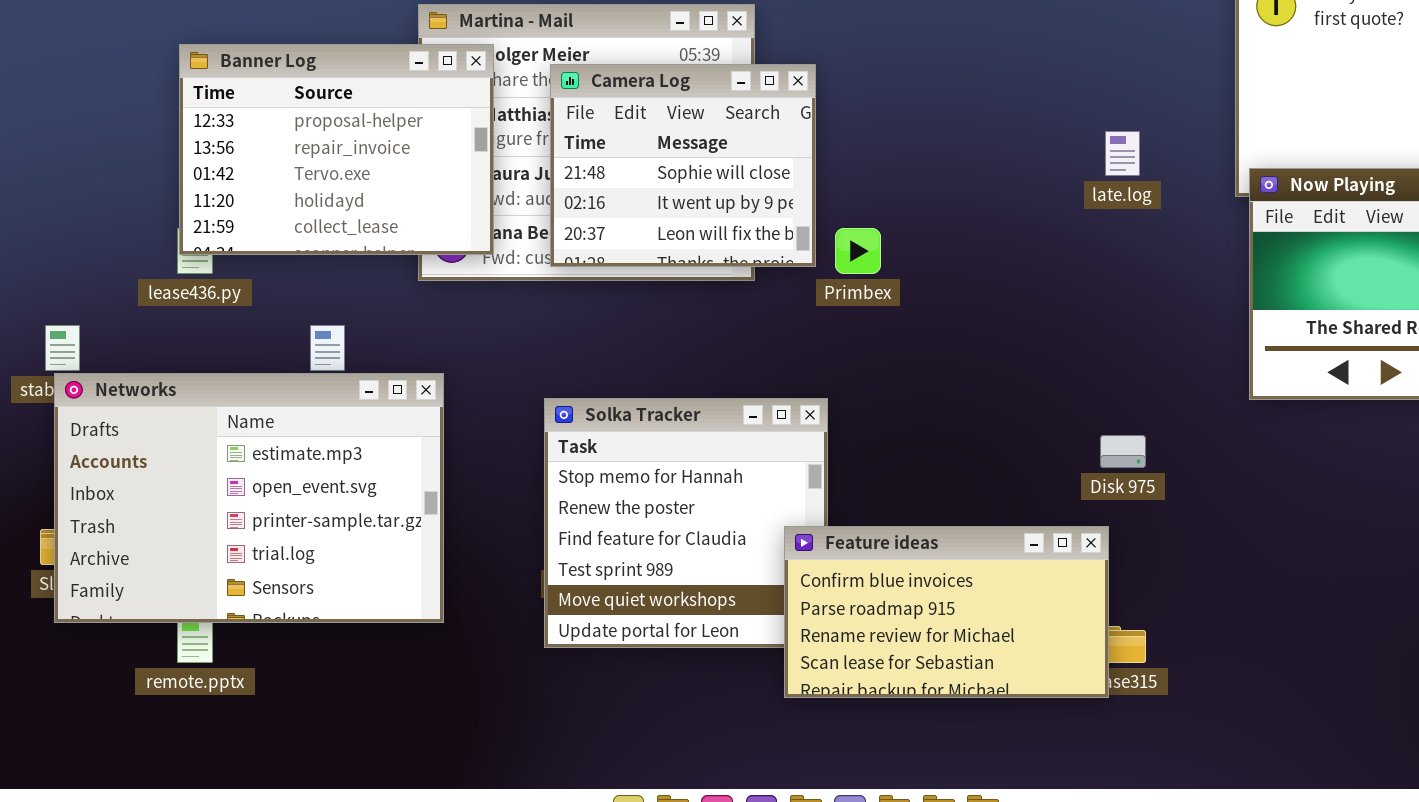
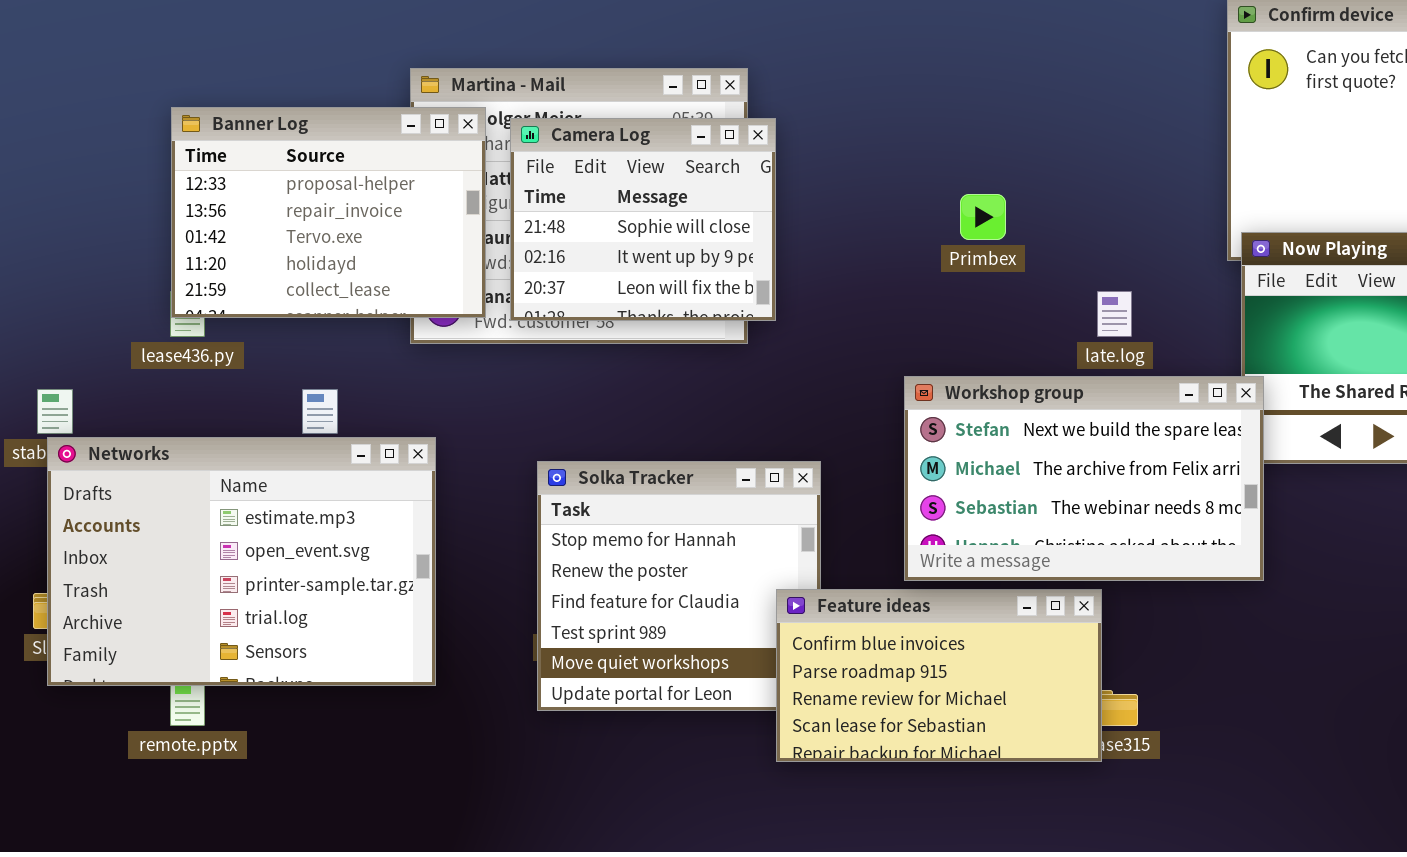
Camera Log: [550,64,816,267] -> [510,118,776,321], moved
late.log: [1105,131,1140,176] -> [1097,291,1132,337], moved
Primbex: [835,228,881,274] -> [960,194,1006,240], moved
Workshop group: none -> [904,376,1264,581], opened

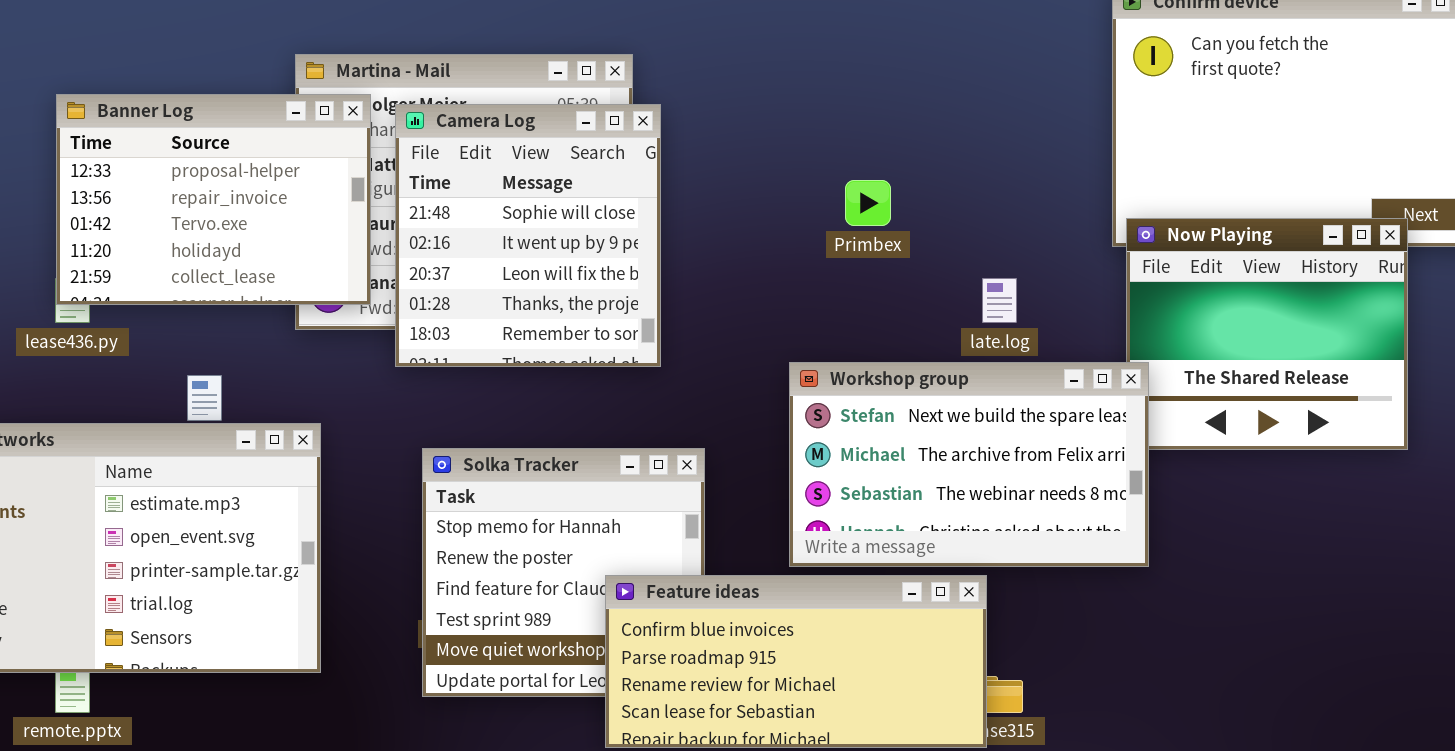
Camera Log: [510,118,776,321] -> [395,104,661,367], resized
Feature ideas: [776,589,1102,762] -> [605,575,987,748], resized

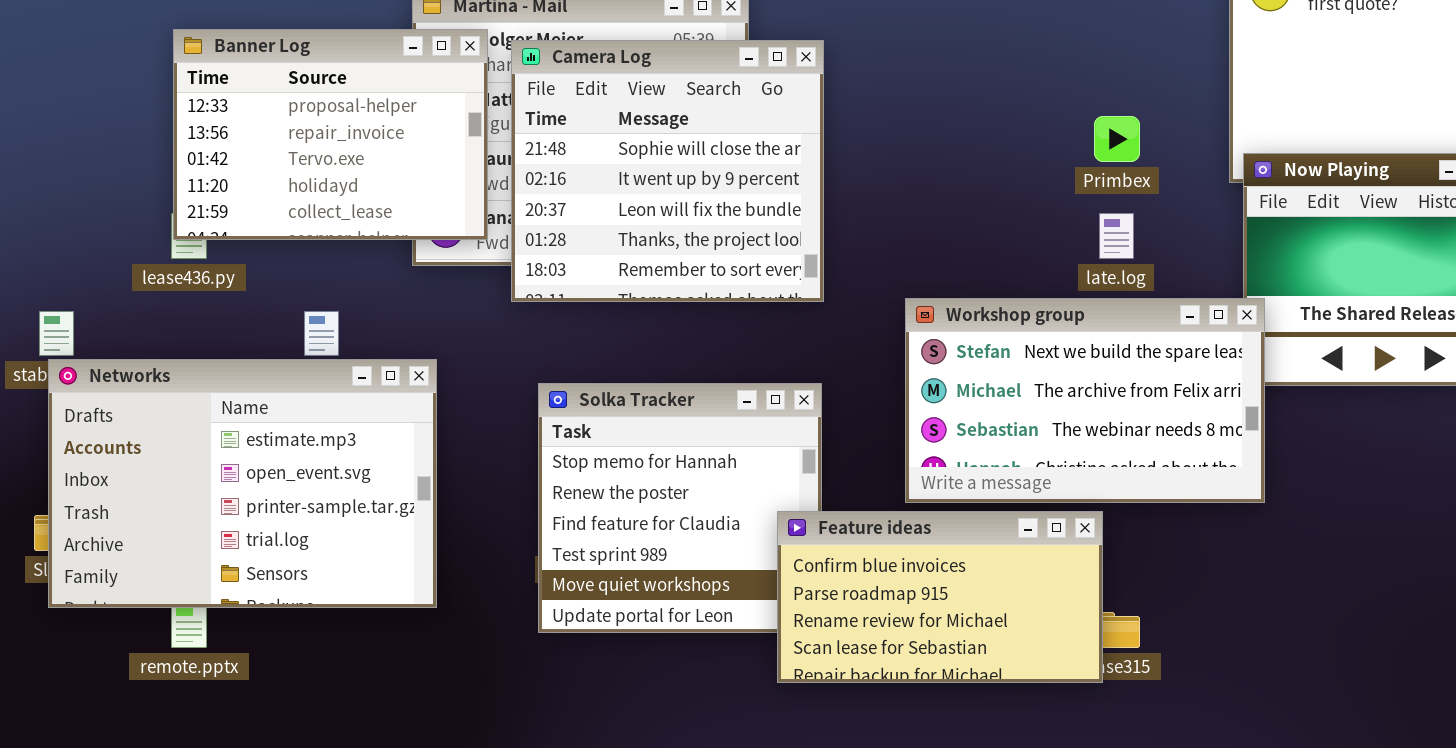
Camera Log: [395,104,661,367] -> [511,40,824,302], resized
Primbex: [845,180,891,226] -> [1094,116,1140,162], moved
Feature ideas: [605,575,987,748] -> [777,511,1103,683], resized

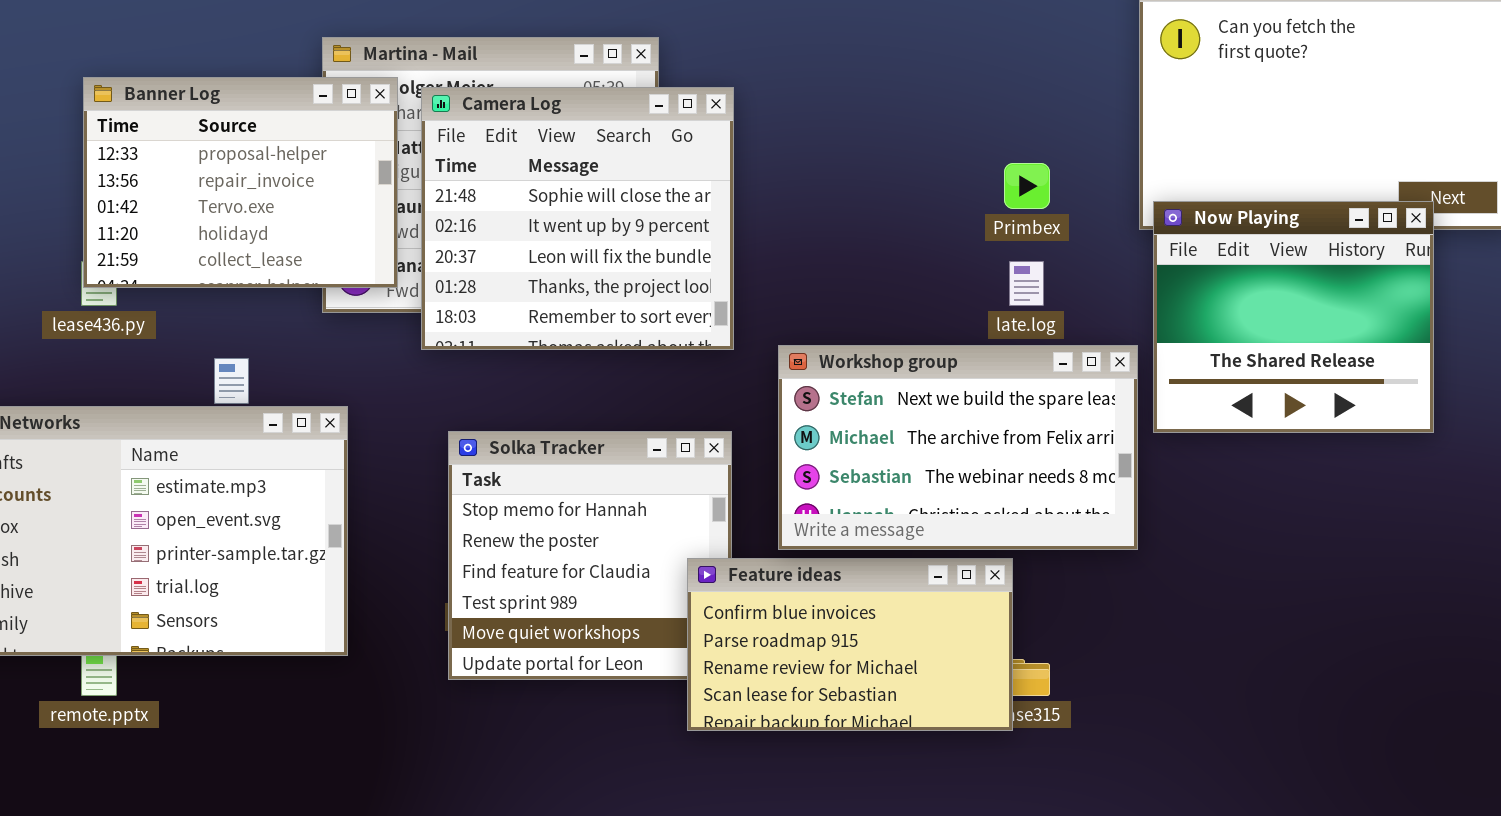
Workshop group: [905,298,1265,503] -> [778,345,1138,550], moved

